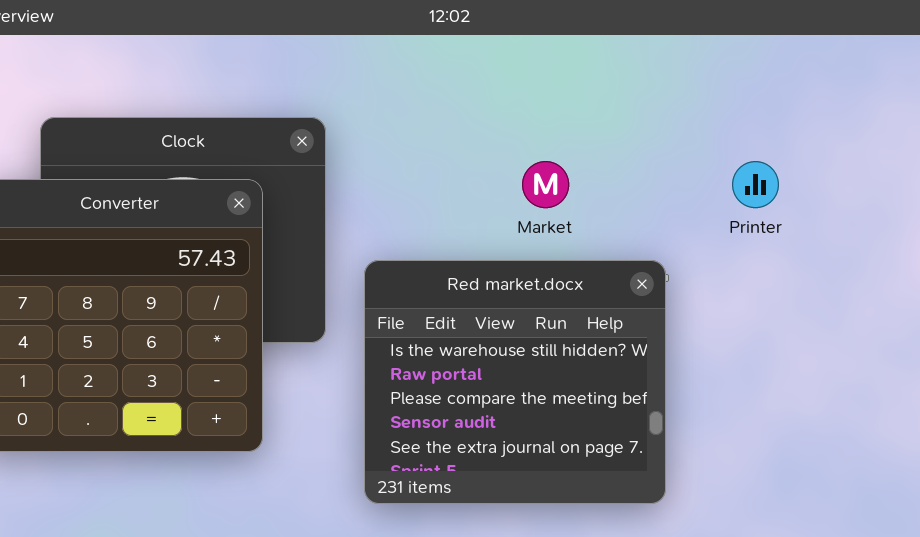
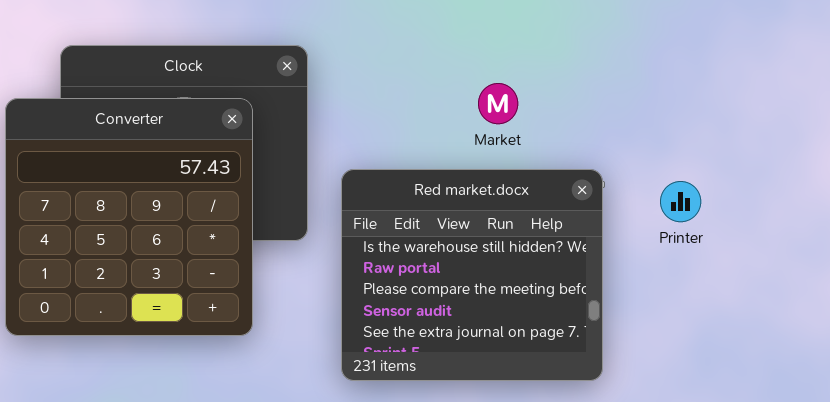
Printer: [732,161,779,208] -> [660,181,701,222], moved

